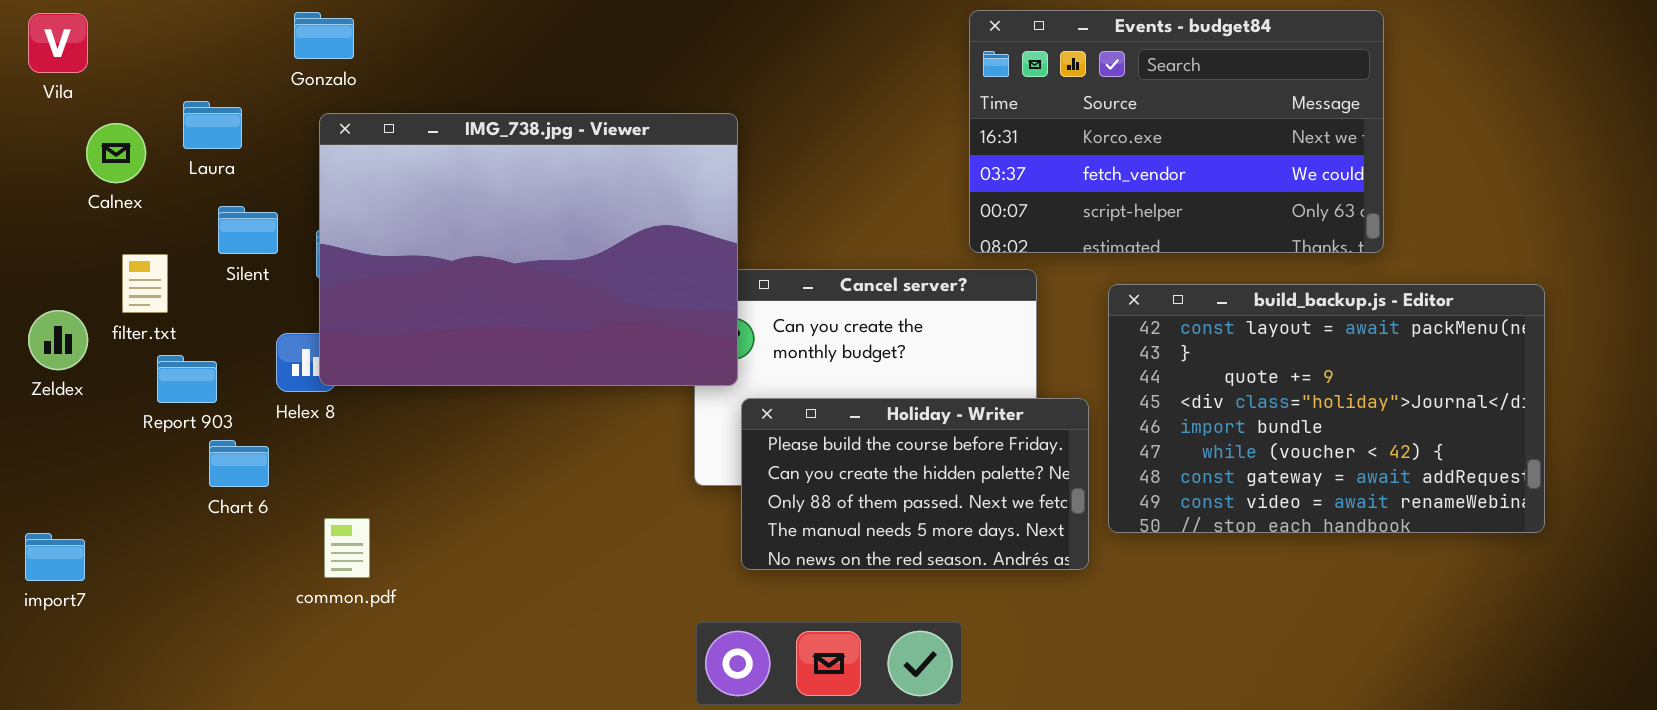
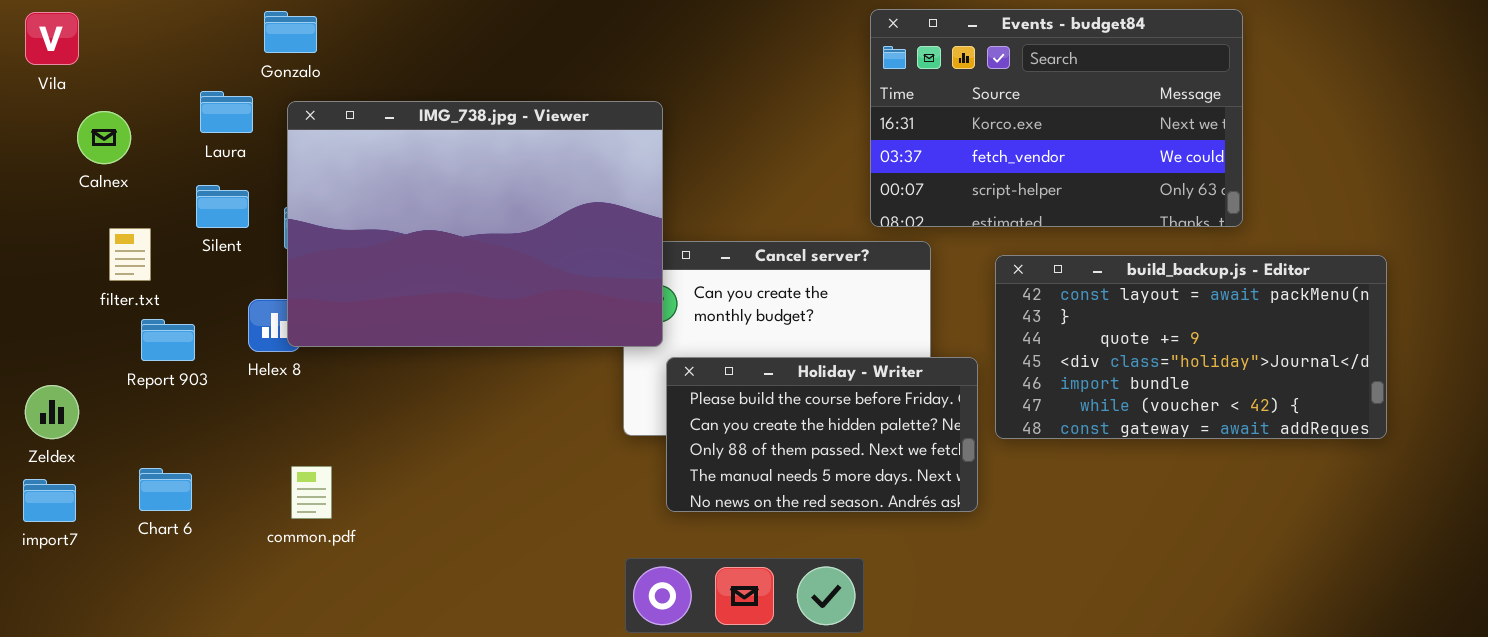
Laura: [183,101,242,149] -> [200,91,253,133], moved
build_backup.js - Editor: [1108,284,1545,533] -> [995,255,1387,439], resized
Zeldex: [28,310,88,370] -> [25,385,79,439], moved
Chart 6: [209,440,269,487] -> [139,468,192,511], moved

